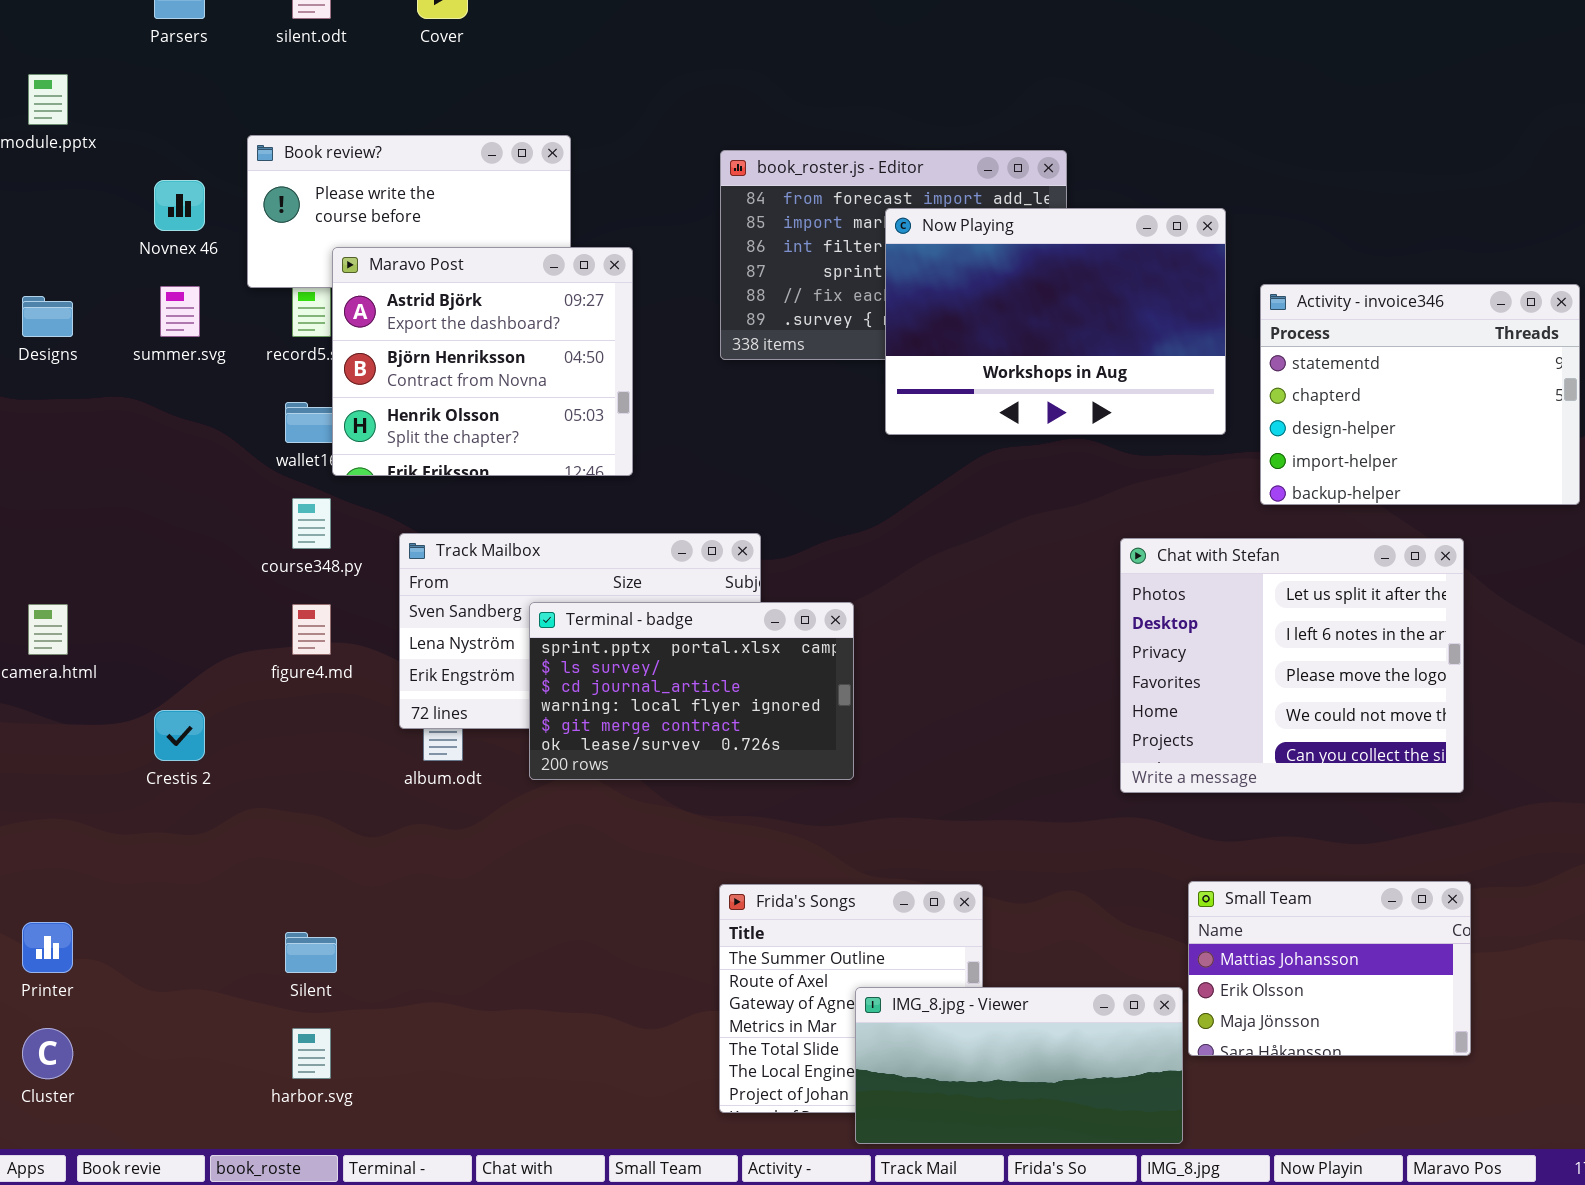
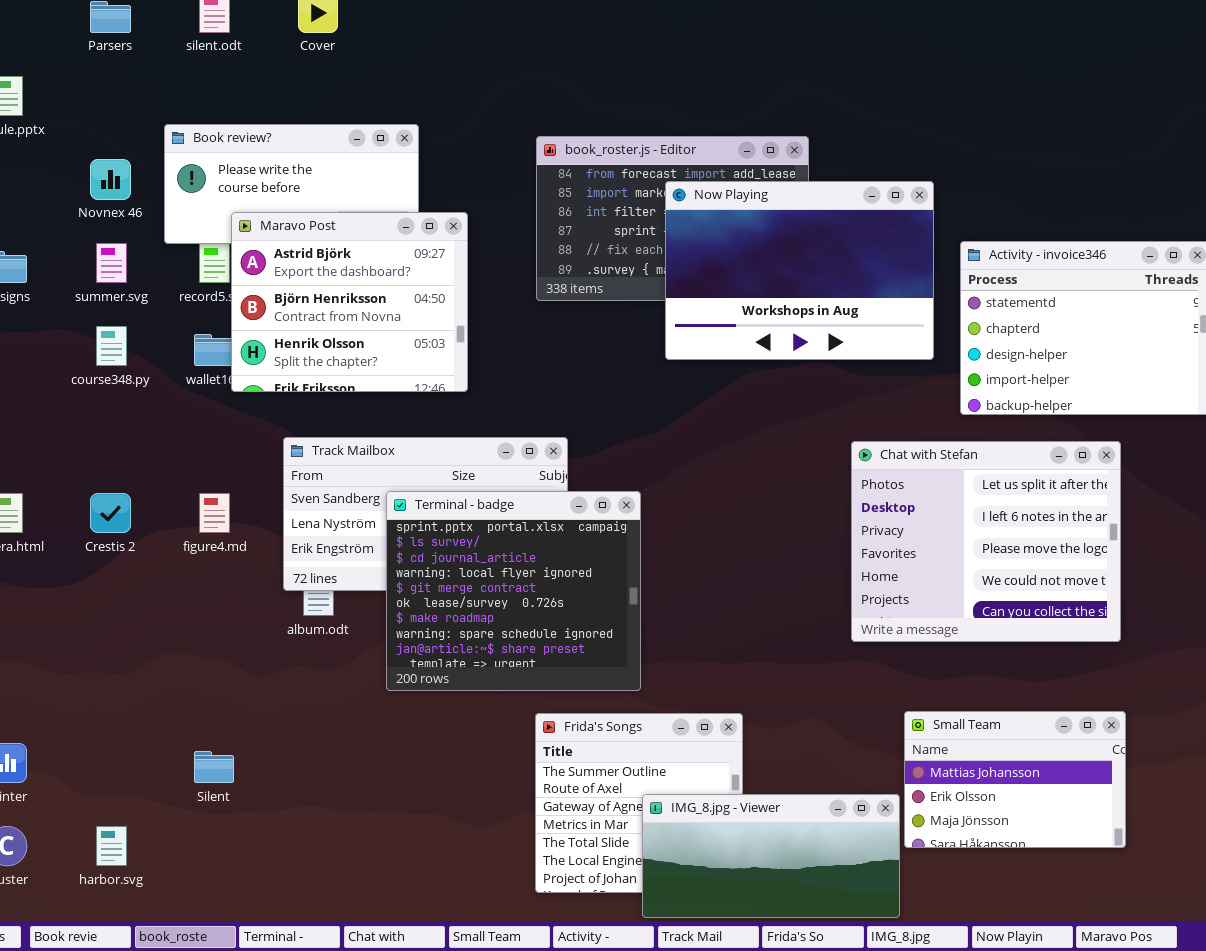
course348.py: [292,498,331,549] -> [96,326,127,366], moved
Terminal - badge: [529,602,854,780] -> [386,491,641,691], resized
Crestis 2: [154,710,205,761] -> [90,493,131,533], moved
harbor.svg: [292,1028,331,1079] -> [96,826,127,866], moved

